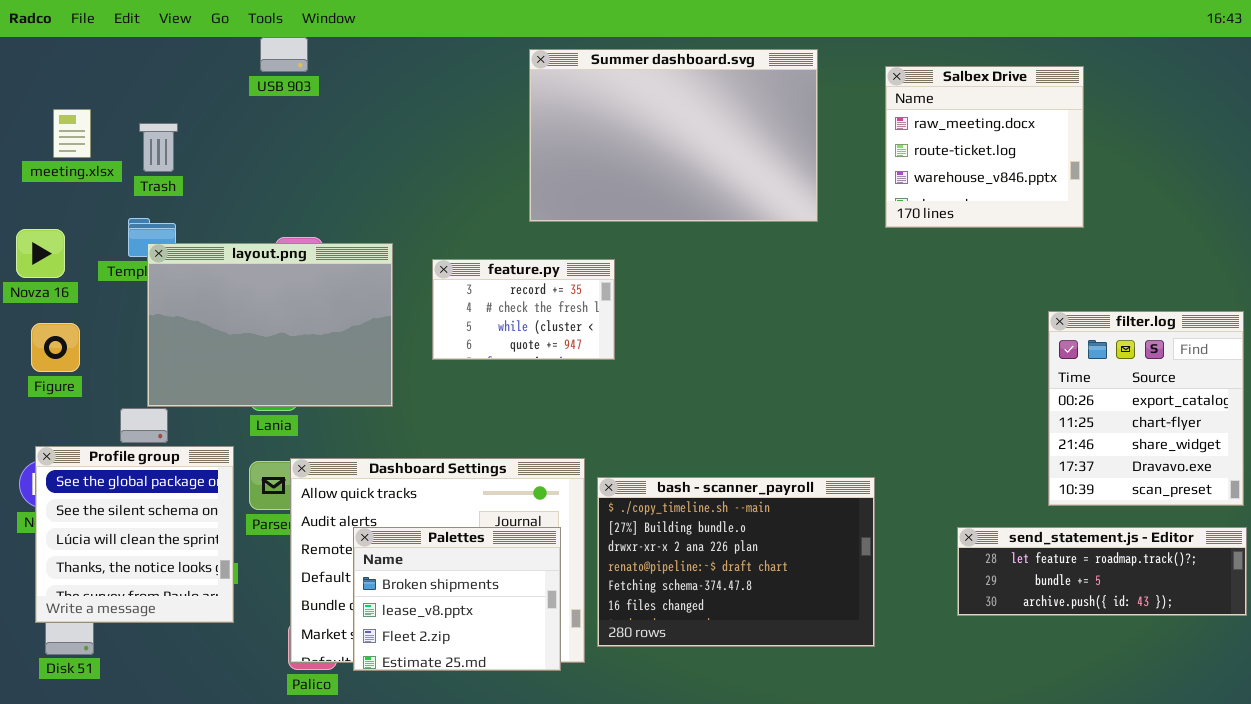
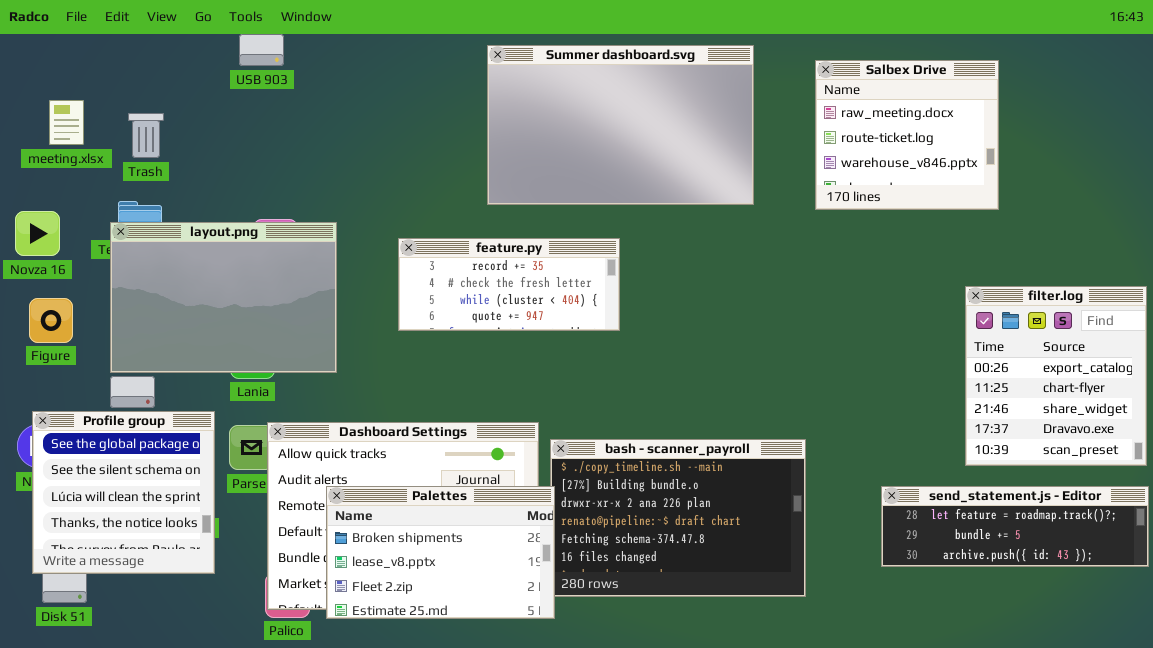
layout.png: [147,243,393,407] -> [110,222,337,373], moved
feature.py: [432,259,615,360] -> [398,238,620,331], resized
Palettes: [353,527,561,671] -> [326,486,555,619], resized

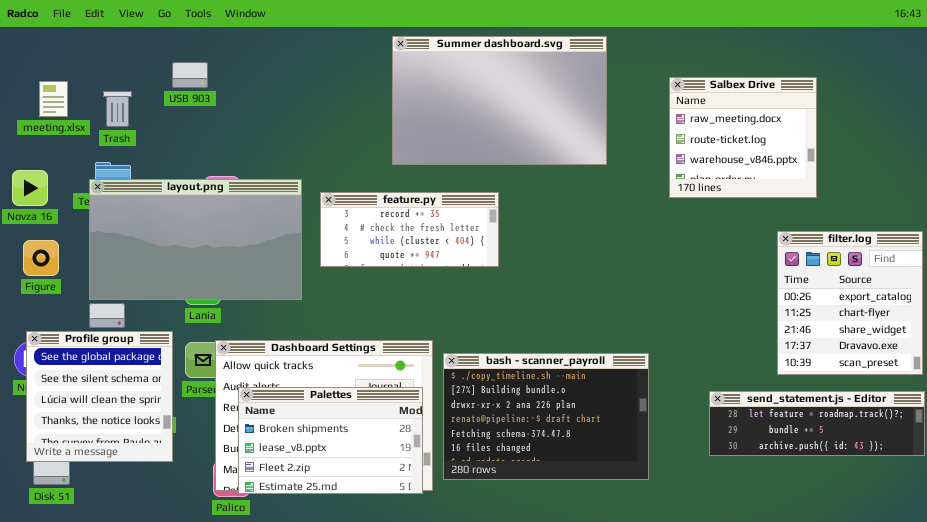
USB 903: [239,34,284,66] -> [172,62,208,88], moved
Salbex Drive: [815,60,999,210] -> [669,77,817,198], moved
layout.png: [110,222,337,373] -> [89,179,302,300], resized
Palettes: [326,486,555,619] -> [238,387,423,494], moved

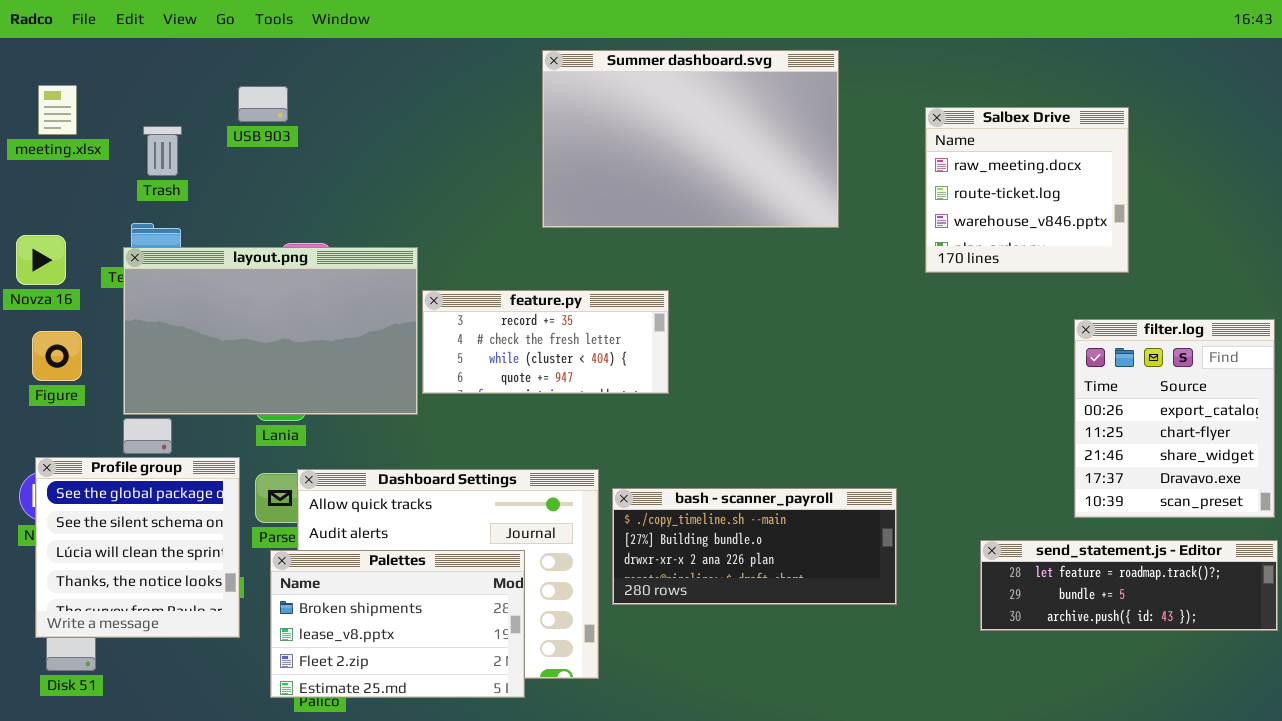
meeting.xlsx: [39,81,68,117] -> [38,85,77,135], moved
feature.py: [320,192,499,267] -> [422,290,669,394], moved
bash - scanner_payroll: [443,353,649,480] -> [612,488,897,605], resized
Palettes: [238,387,423,494] -> [270,550,525,698], moved

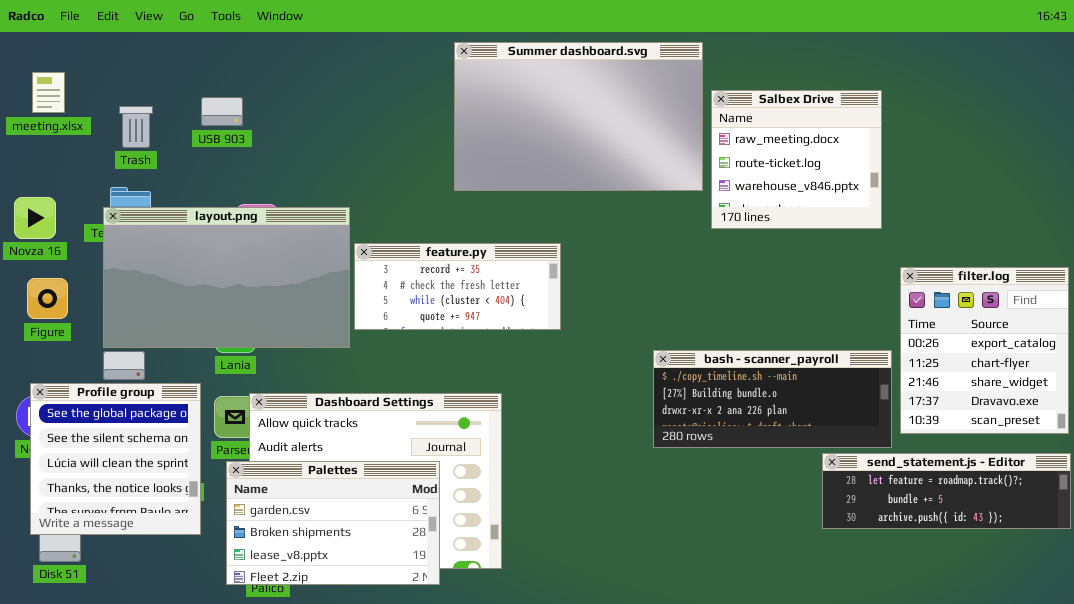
USB 903: [238,86,288,122] -> [201,97,243,126], moved
Salbex Drive: [925,107,1129,273] -> [711,90,882,229], moved
bash - scanner_payroll: [612,488,897,605] -> [653,350,892,448], moved
Palettes: [270,550,525,698] -> [226,461,440,585], scrolled up 1 row

